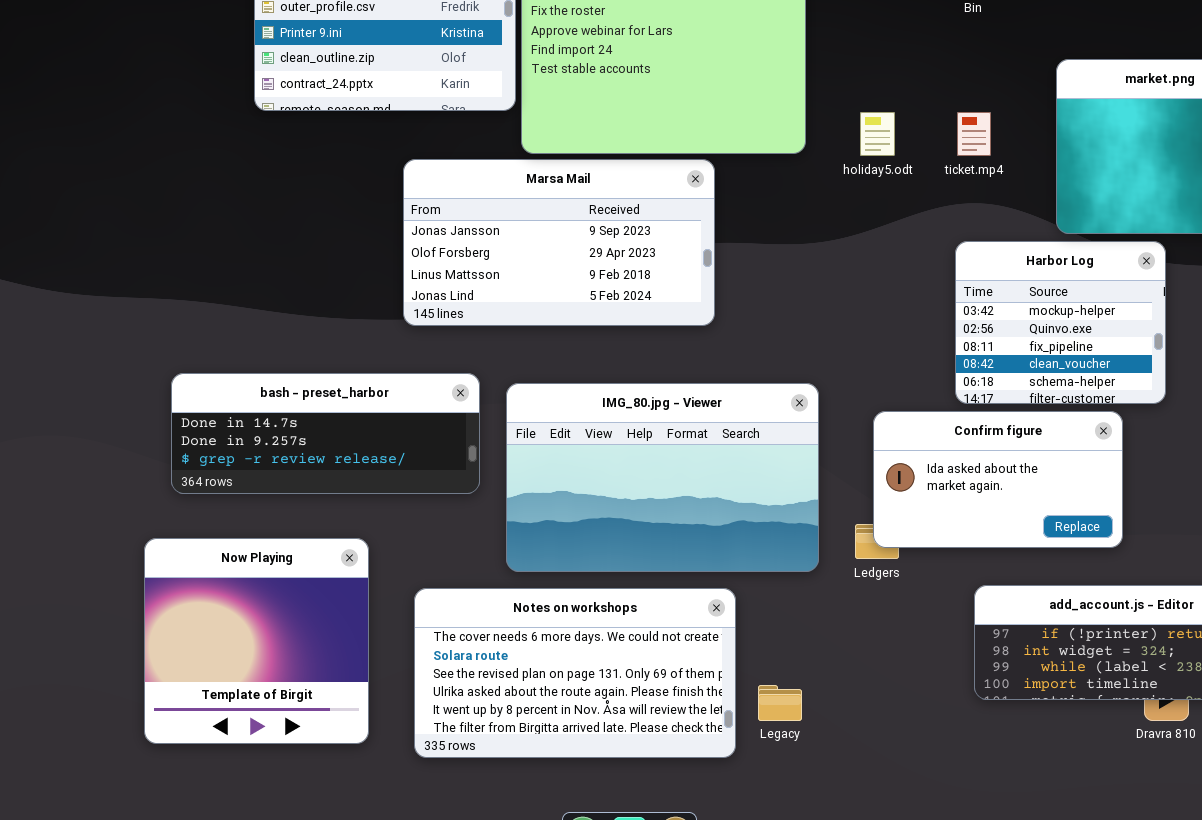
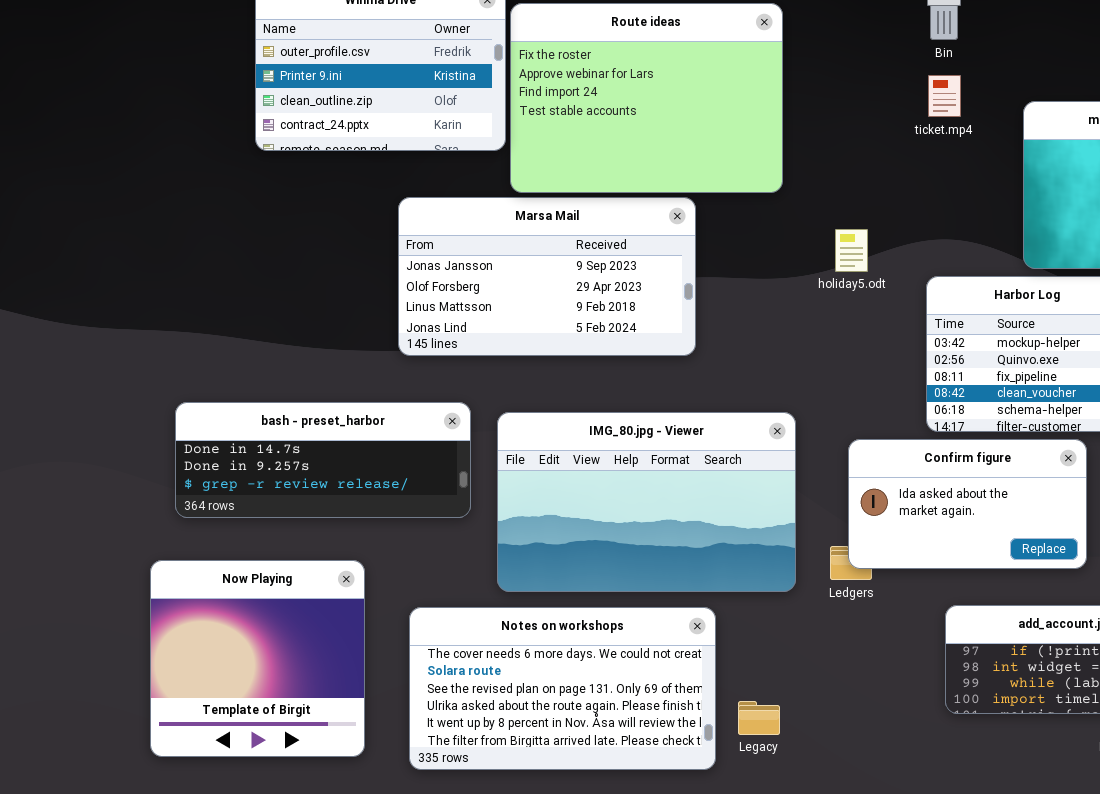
holiday5.odt: [860,112,895,156] -> [835,229,868,272], moved
ticket.mp4: [957,112,991,156] -> [928,75,961,117], moved

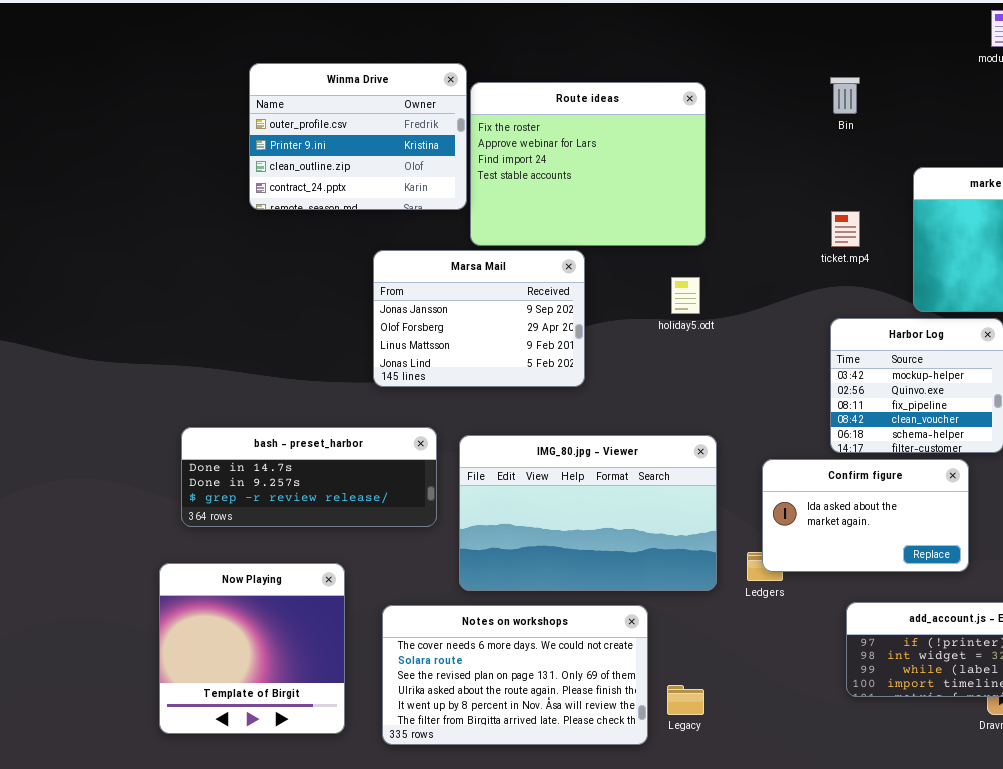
ticket.mp4: [928,75,961,117] -> [831,211,860,247], moved
Marsa Mail: [398,197,696,356] -> [373,250,585,387], resized
holiday5.odt: [835,229,868,272] -> [671,277,700,314], moved

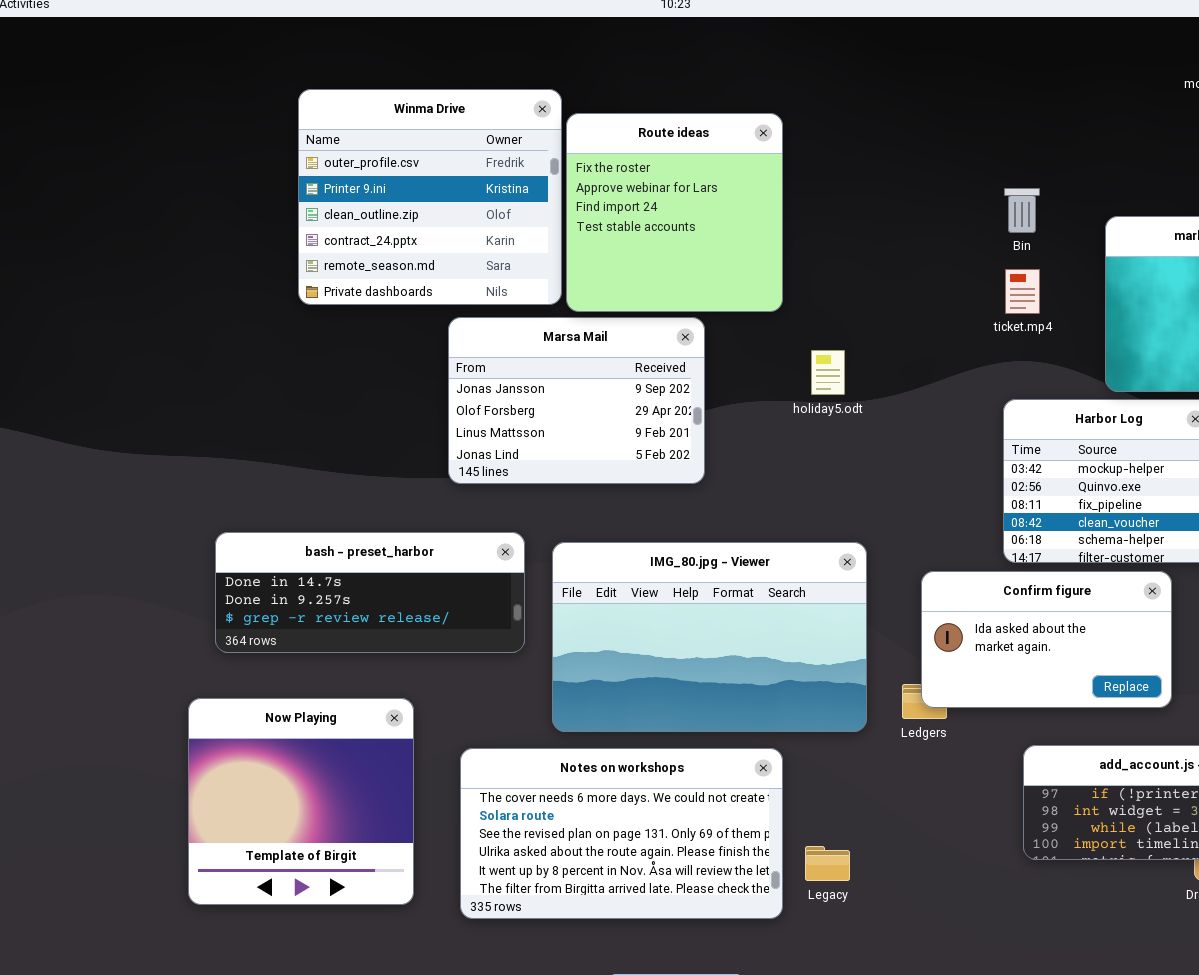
Winma Drive: [249,63,467,210] -> [298,89,562,305], resized
Bin: [830,77,860,114] -> [1004,188,1040,233], moved
Route ideas: [470,82,706,246] -> [566,113,783,312], resized

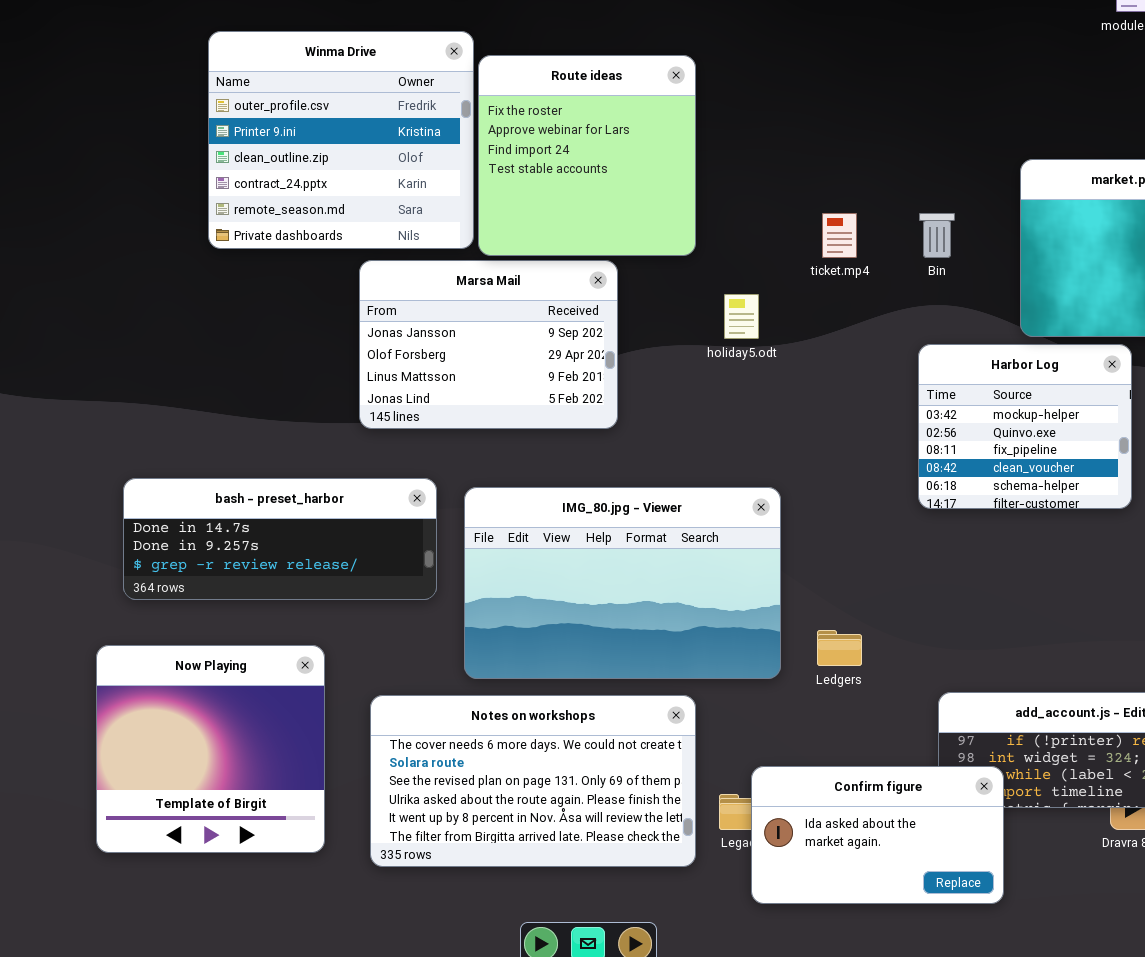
Bin: [1004,188,1040,233] -> [919,213,955,258], moved
ticket.mp4: [1005,269,1040,314] -> [822,213,857,258], moved
Confirm figure: [921,571,1172,708] -> [751,766,1004,904], moved

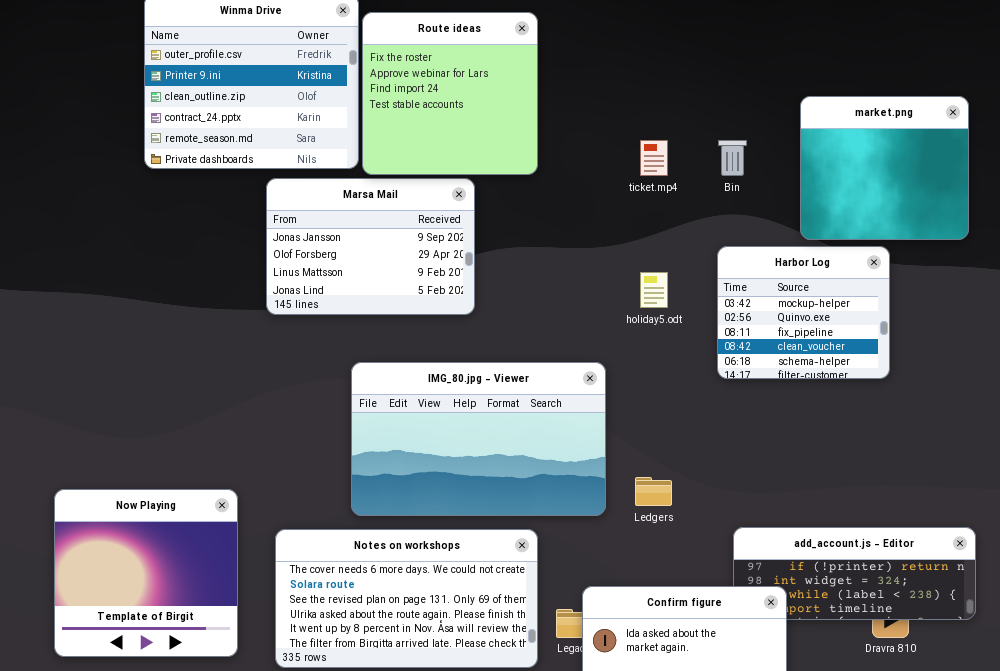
holiday5.odt: [724,294,759,339] -> [640,272,668,308], moved
bash - preset_harbor: [123,478,437,600] -> none, closed

